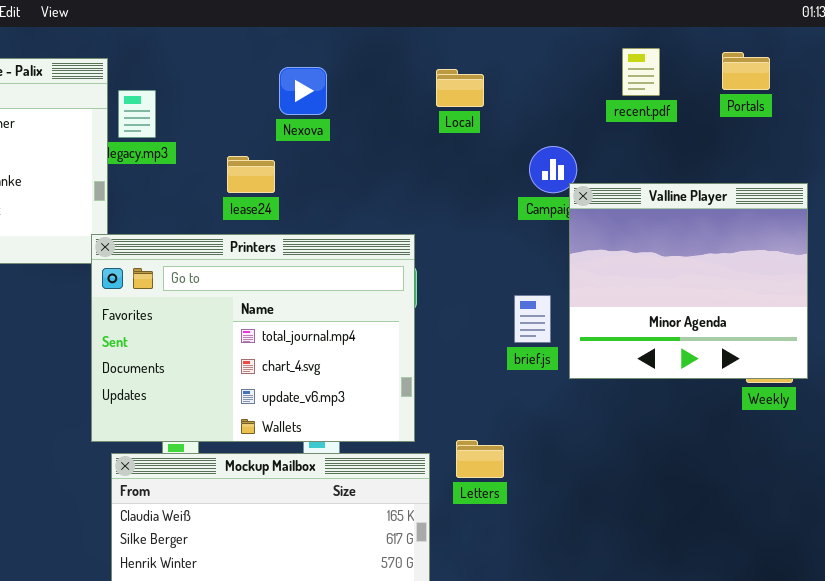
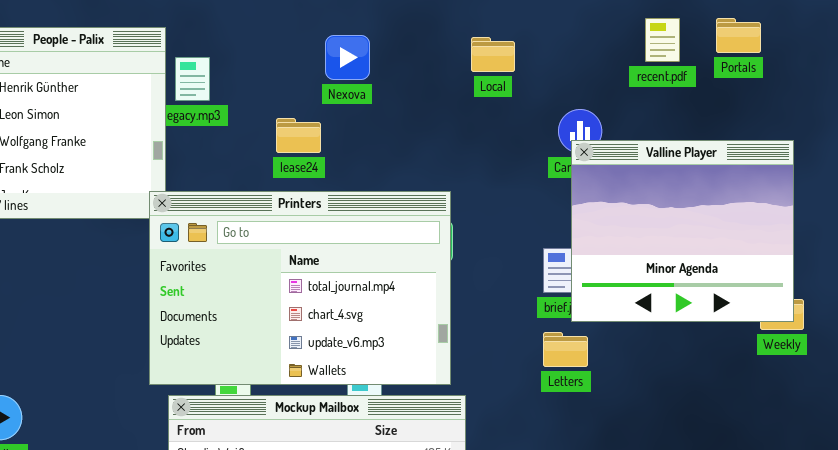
Portals: [722,52,770,90] -> [716,18,761,53], moved
Valline Player: [569,183,808,379] -> [571,140,794,322], moved
Letters: [456,440,504,478] -> [543,332,588,367], moved

